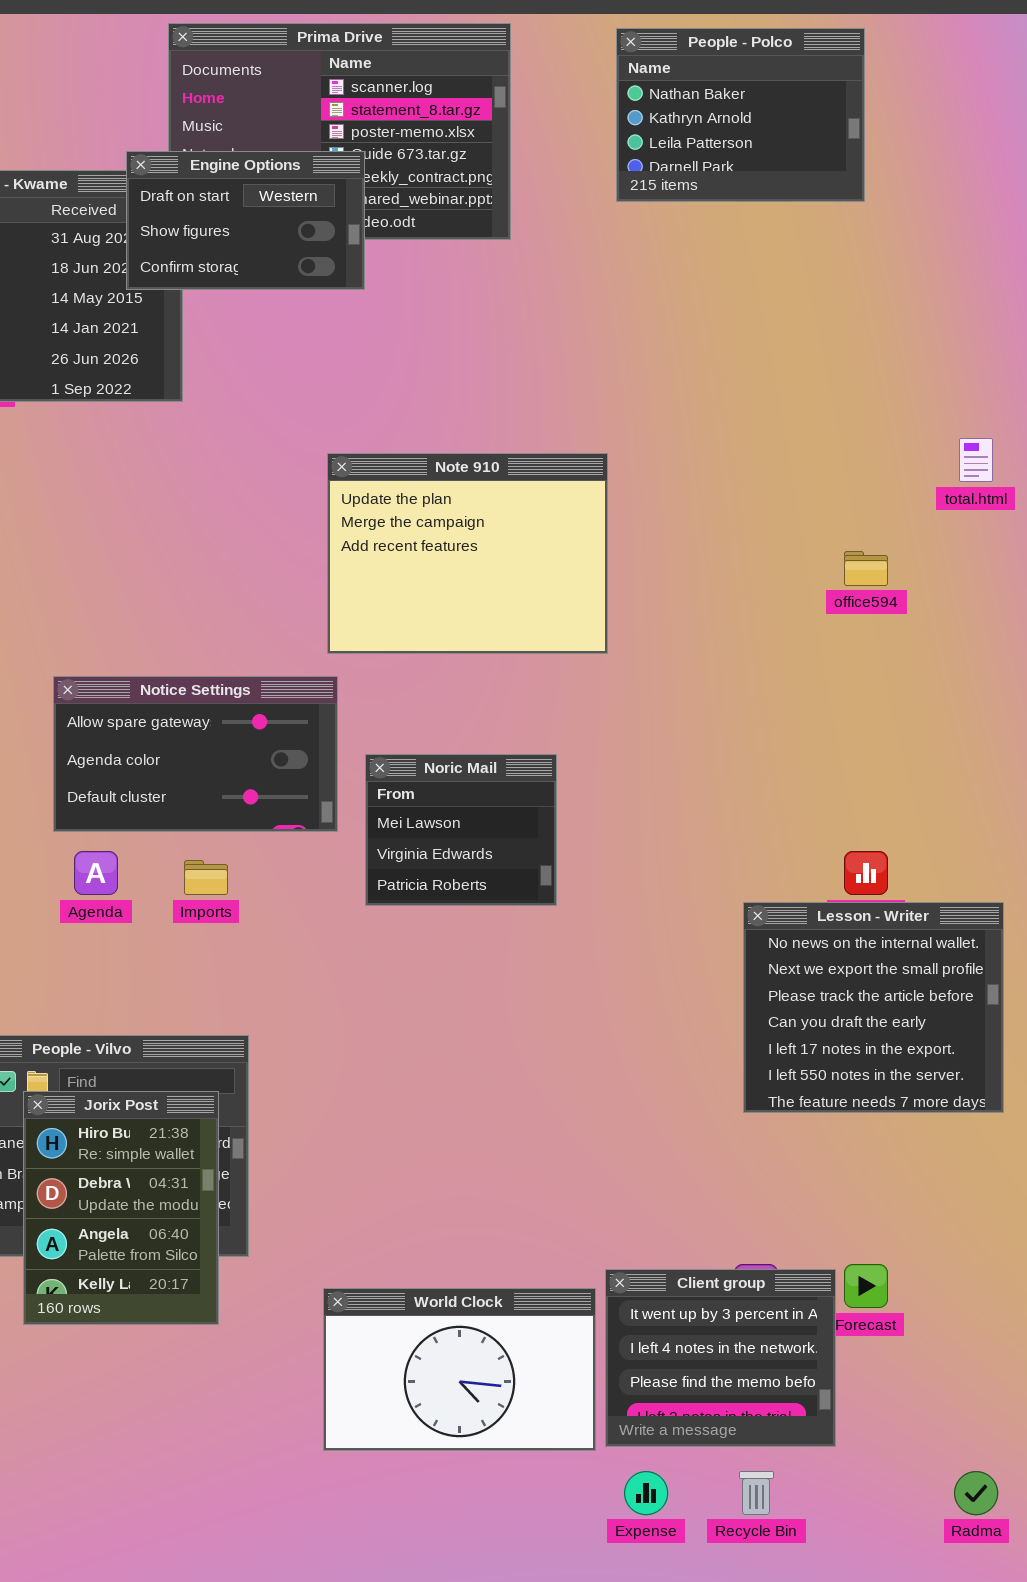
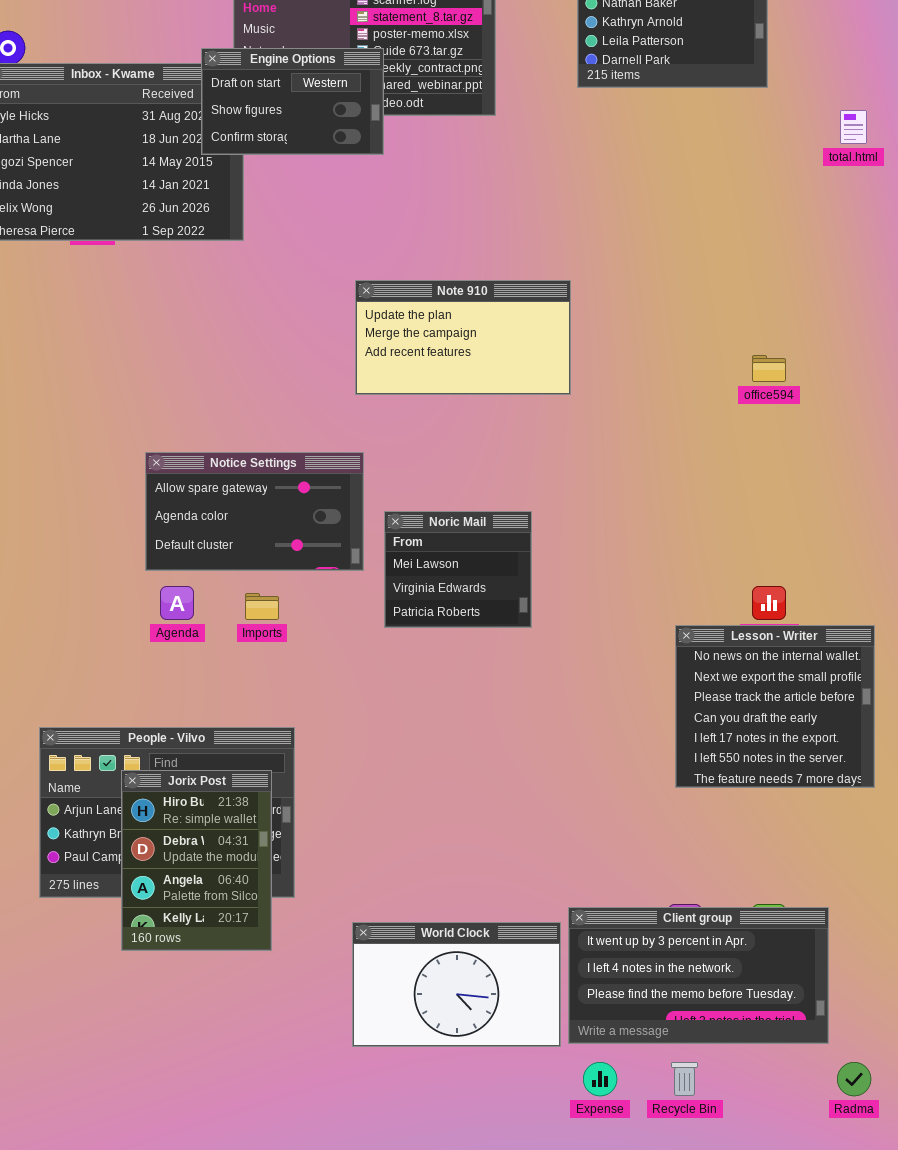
total.html: [959,438,993,482] -> [840,110,867,144], moved
Note 910: [327,453,608,654] -> [355,280,571,395], resized
Client group: [605,1269,836,1447] -> [568,907,829,1044], resized

